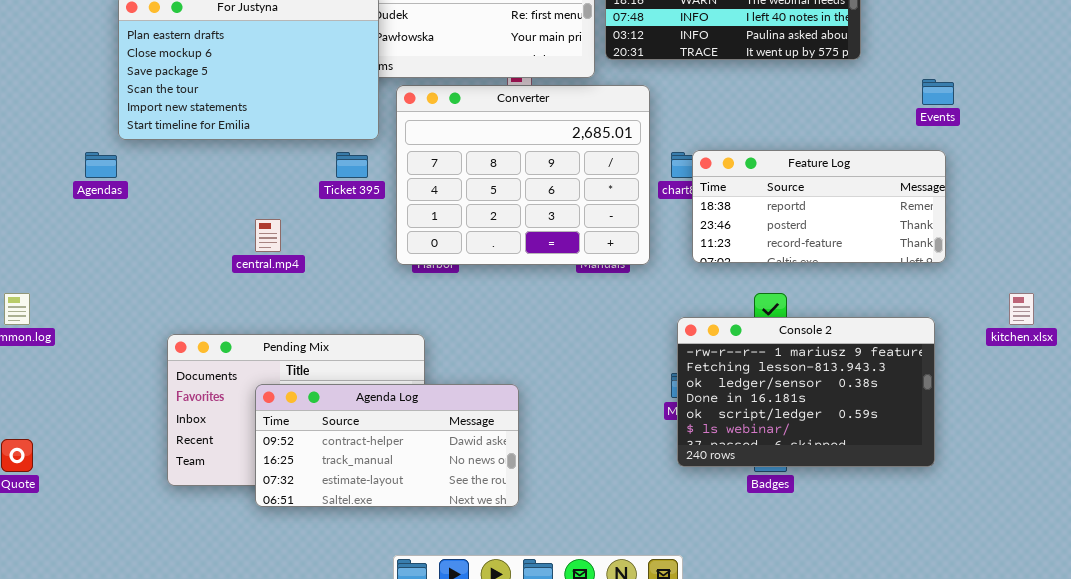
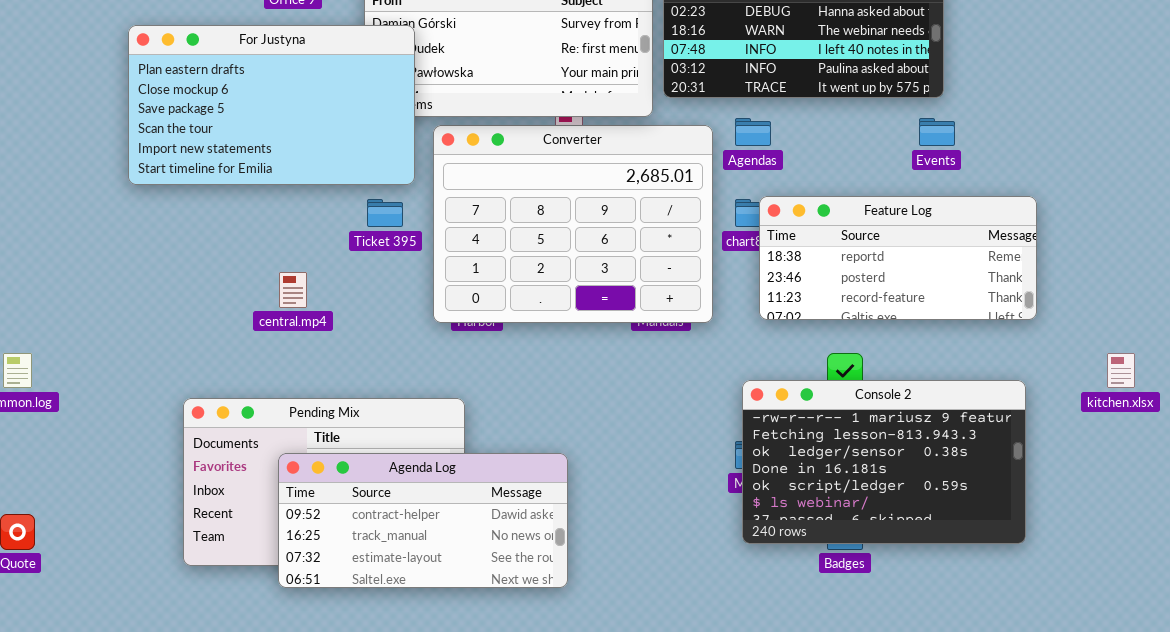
Events: [922,79,954,105] -> [919,118,955,146], moved
Agendas: [85,152,117,178] -> [735,118,771,146], moved

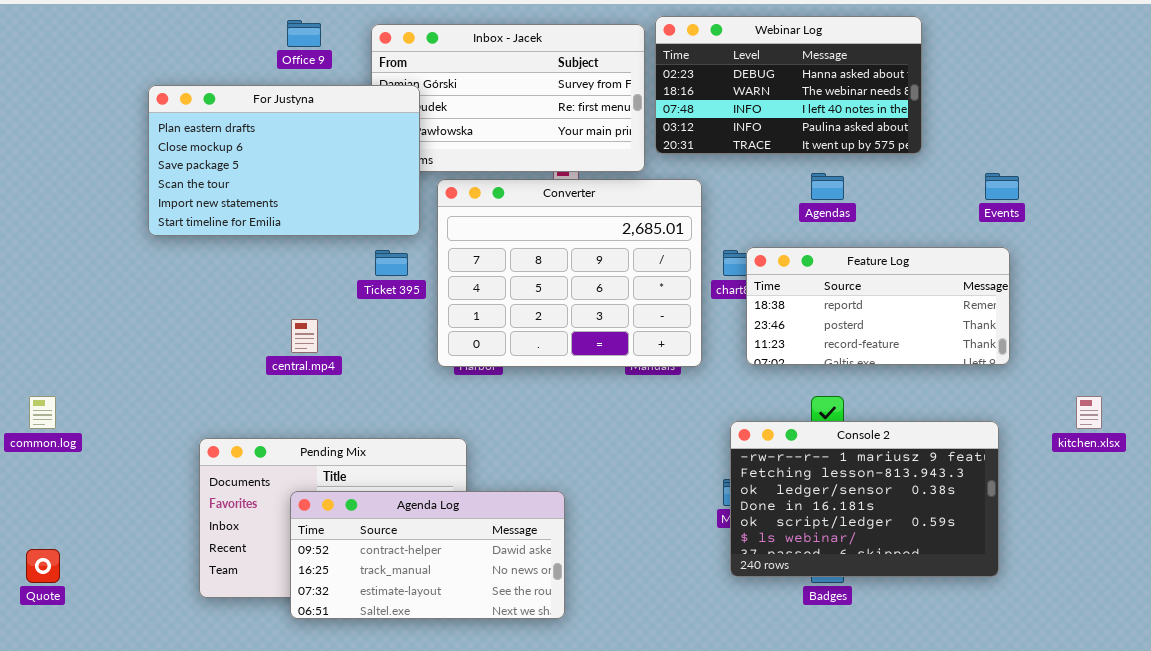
Agendas: [735,118,771,146] -> [811,173,844,200], moved
Events: [919,118,955,146] -> [985,173,1019,200], moved

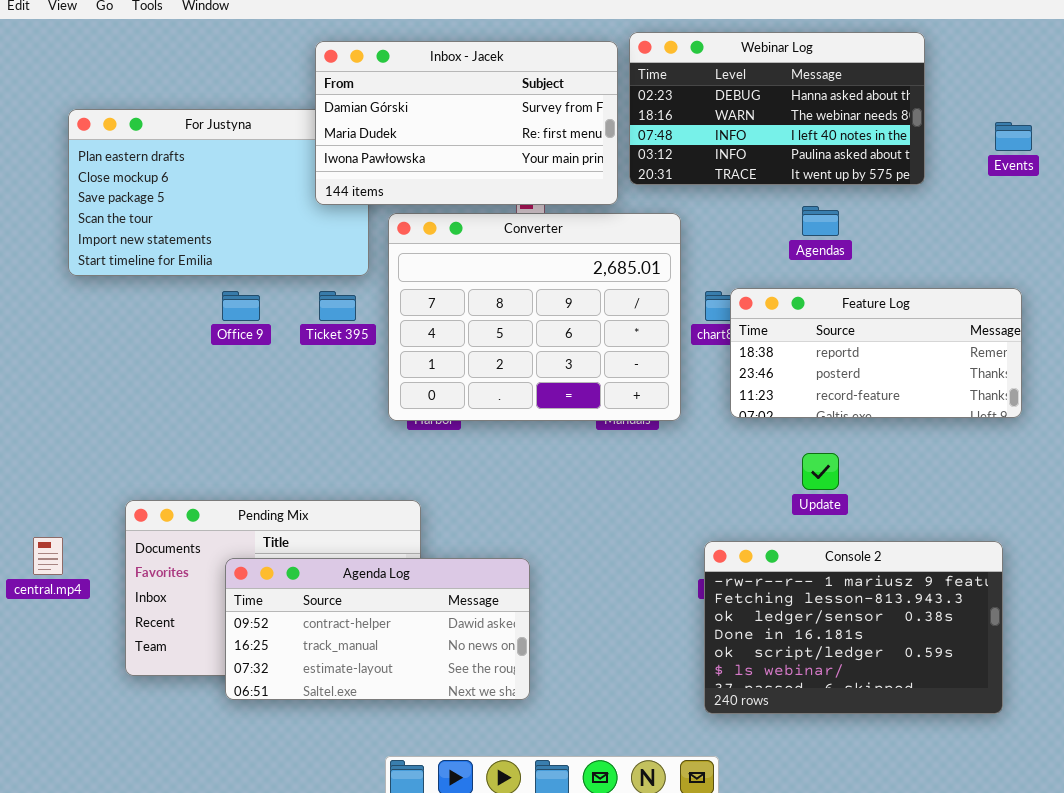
Office 9: [287,20,321,47] -> [222,291,260,321], moved
Inbox - Jacek: [371,24,645,172] -> [315,41,618,205], raised
Events: [985,173,1019,200] -> [995,122,1032,151], moved
central.mp4: [291,319,318,353] -> [33,537,63,575], moved
Console 2: [730,421,999,577] -> [704,541,1003,714], moved

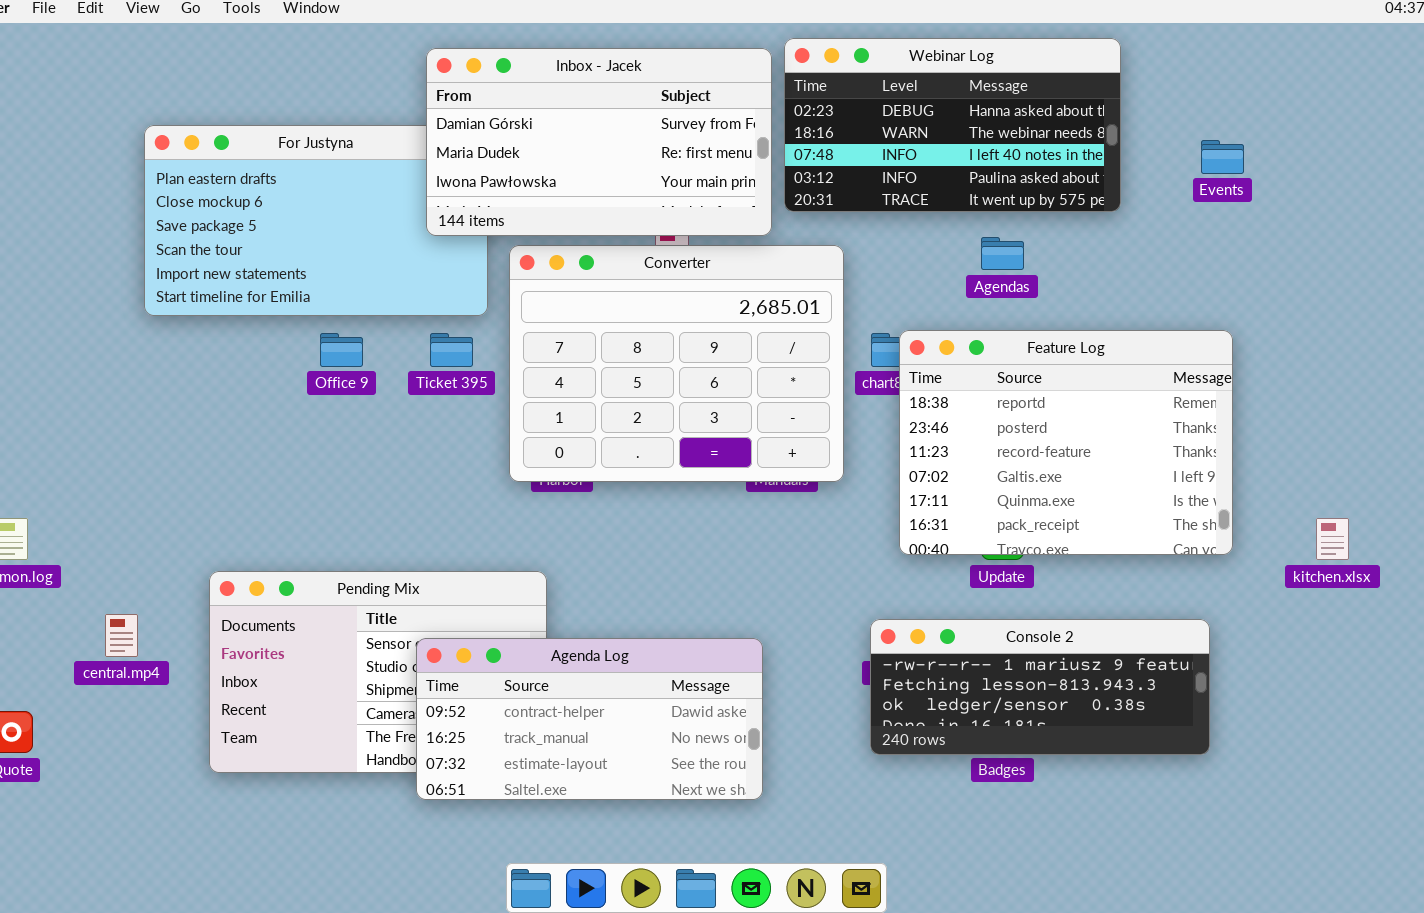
Feature Log: [730,288,1022,418] -> [899,330,1233,555], resized
Console 2: [704,541,1003,714] -> [870,619,1210,755], resized
Agenda Log: [225,558,530,700] -> [416,638,763,800], moved

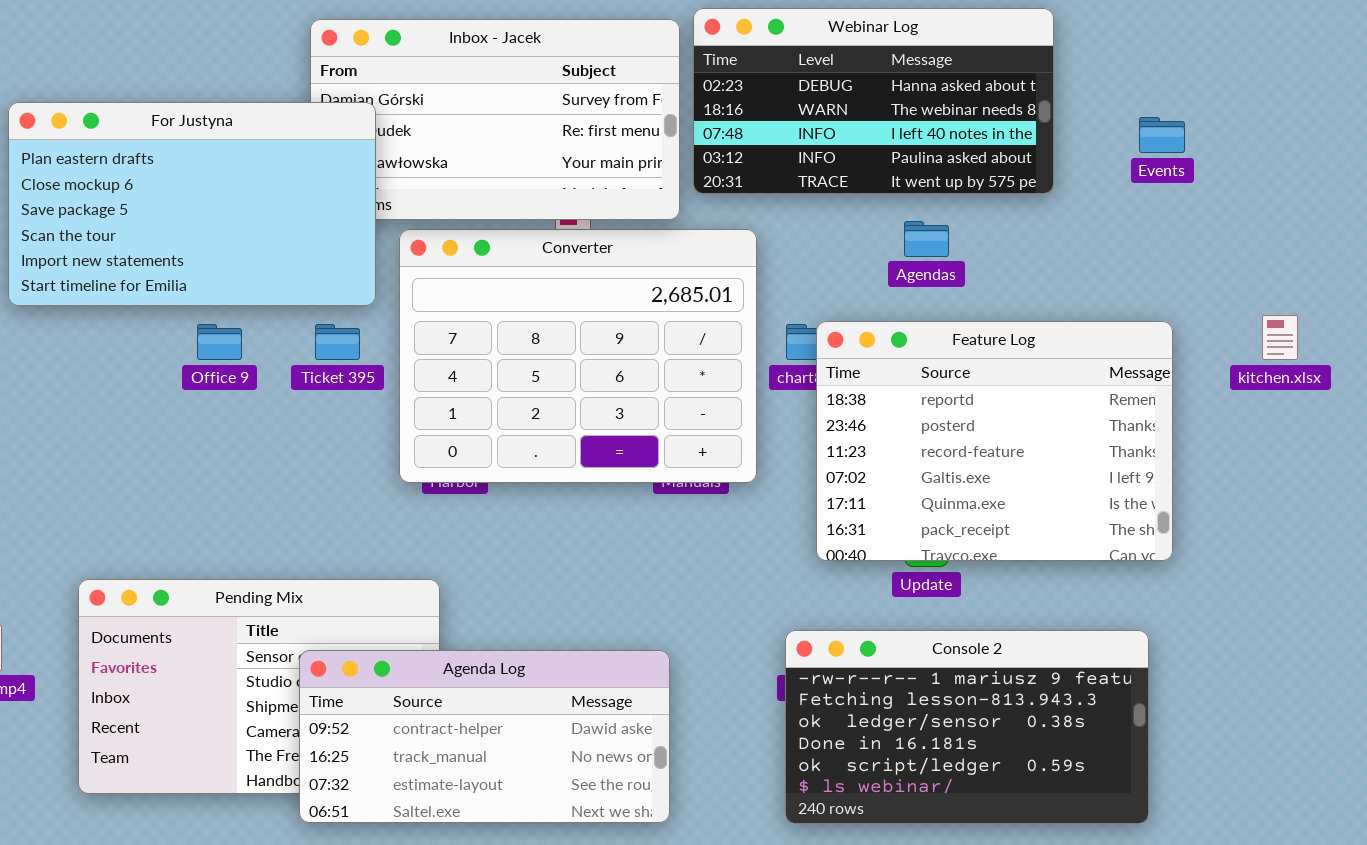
For Justyna: [144,125,488,316] -> [8,102,376,306], raised
kitchen.xlsx: [1316,518,1349,560] -> [1262,315,1298,360], moved
Console 2: [870,619,1210,755] -> [785,630,1149,824], resized

